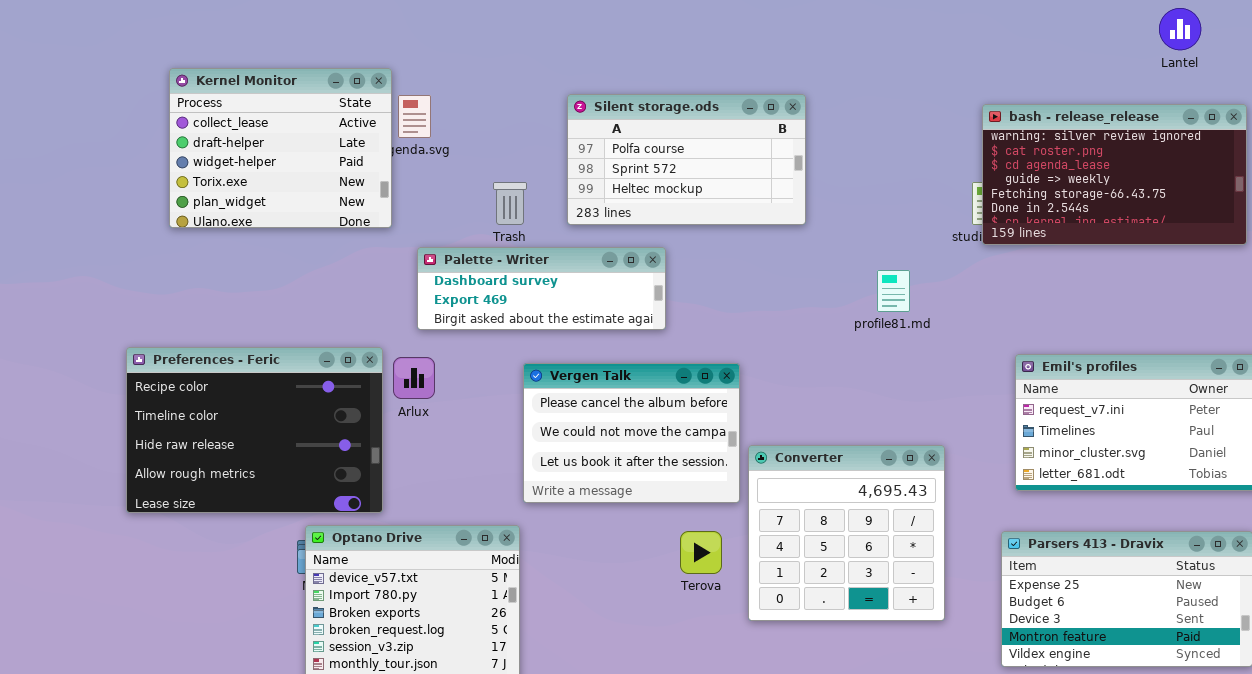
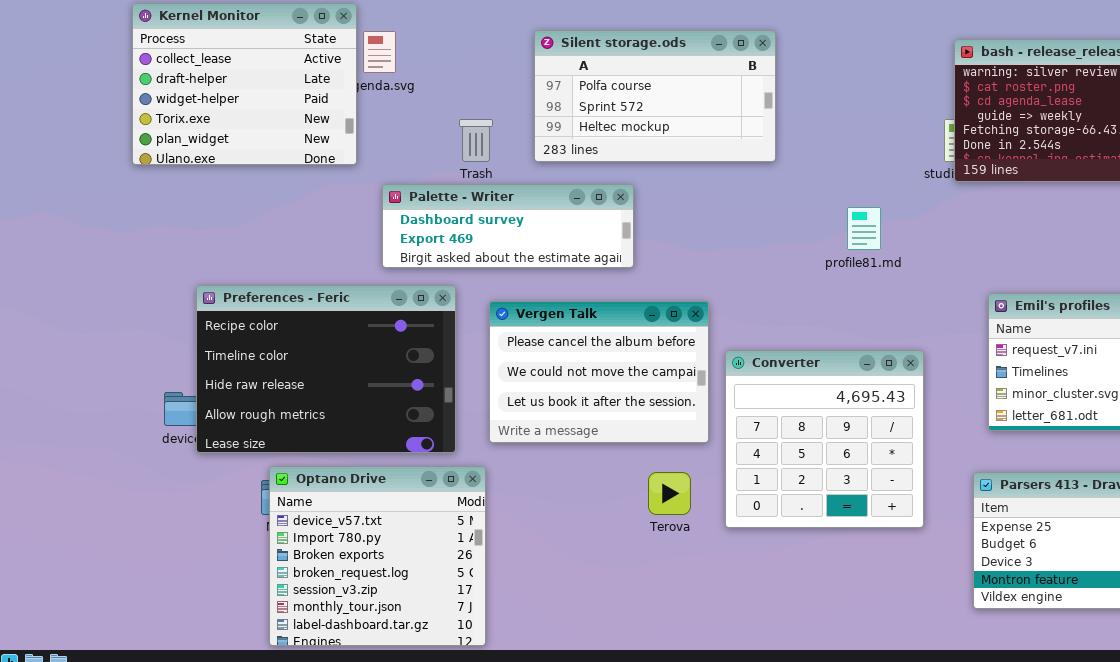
Preferences - Feric: [126,347,383,513] -> [196,285,456,453], moved
Converter: [748,445,945,621] -> [725,350,924,528], moved

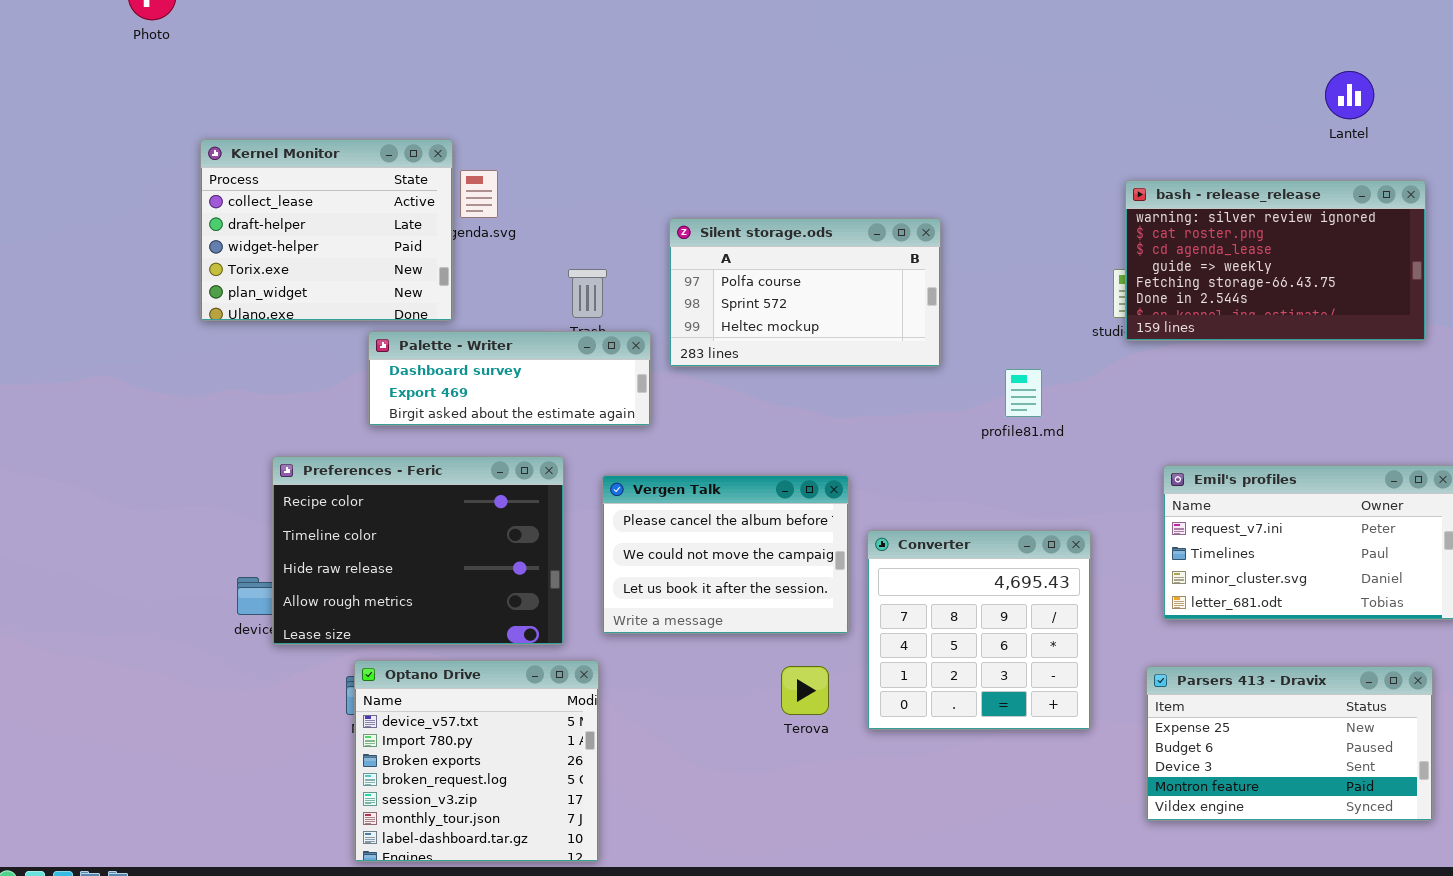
Silent storage.ods: [534,30,776,162] -> [669,218,941,367], moved
Palette - Writer: [382,184,634,268] -> [368,331,651,426], moved

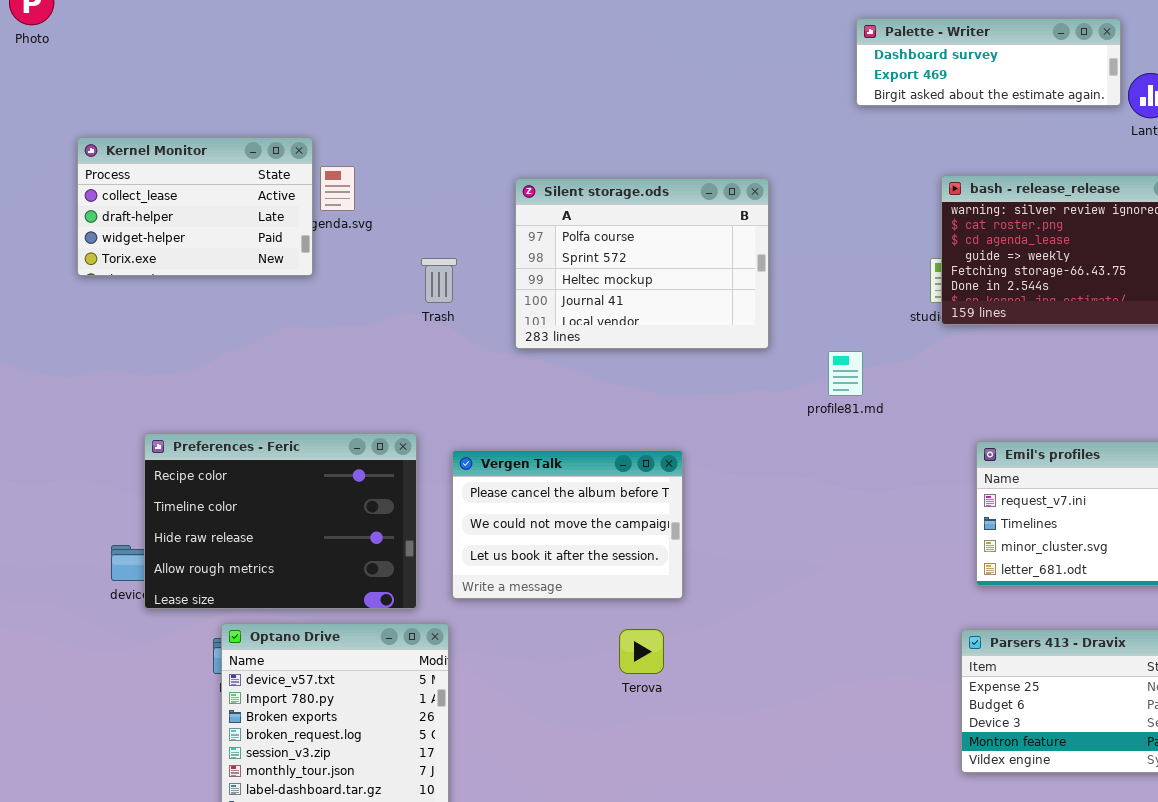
Kernel Monitor: [200,139,453,321] -> [77,137,313,276], resized
Silent storage.ods: [669,218,941,367] -> [515,178,769,349], resized
Palette - Writer: [368,331,651,426] -> [856,18,1121,106], moved
Converter: [867,530,1091,730] -> none, closed

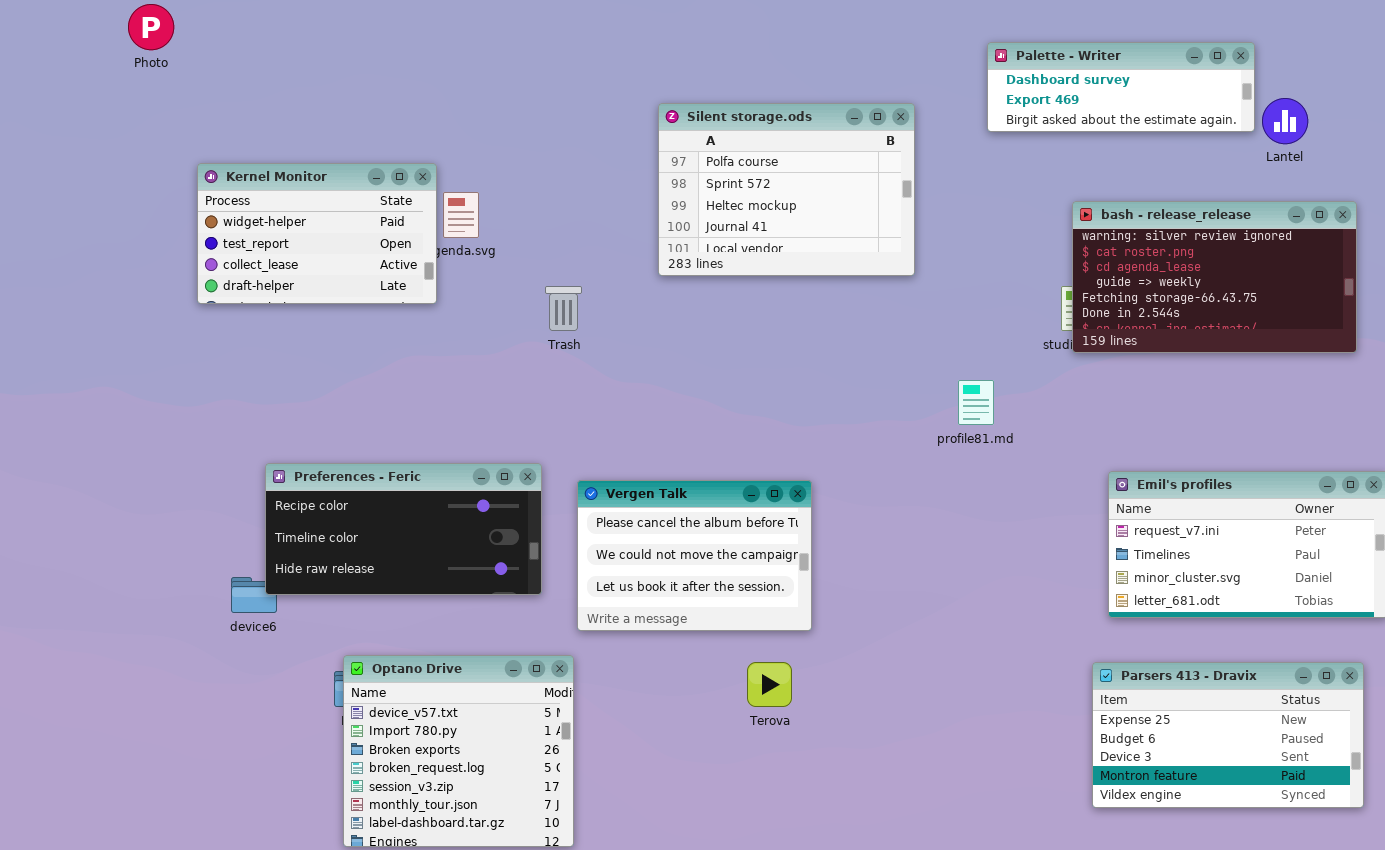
Kernel Monitor: [77,137,313,276] -> [197,163,437,304], scrolled up 2 rows
Silent storage.ods: [515,178,769,349] -> [658,103,915,276], moved
Preferences - Feric: [144,433,417,609] -> [265,463,542,595], resized

